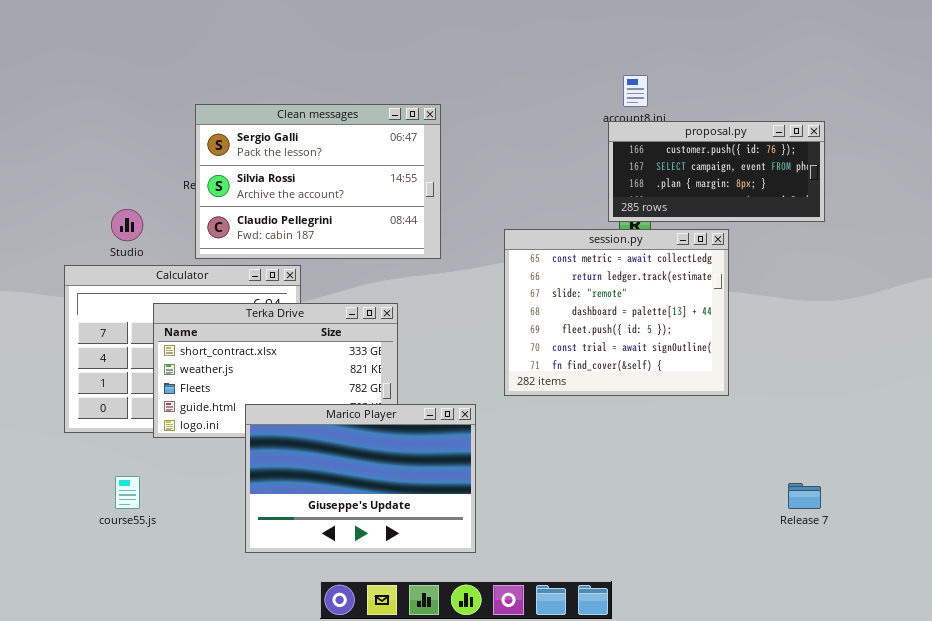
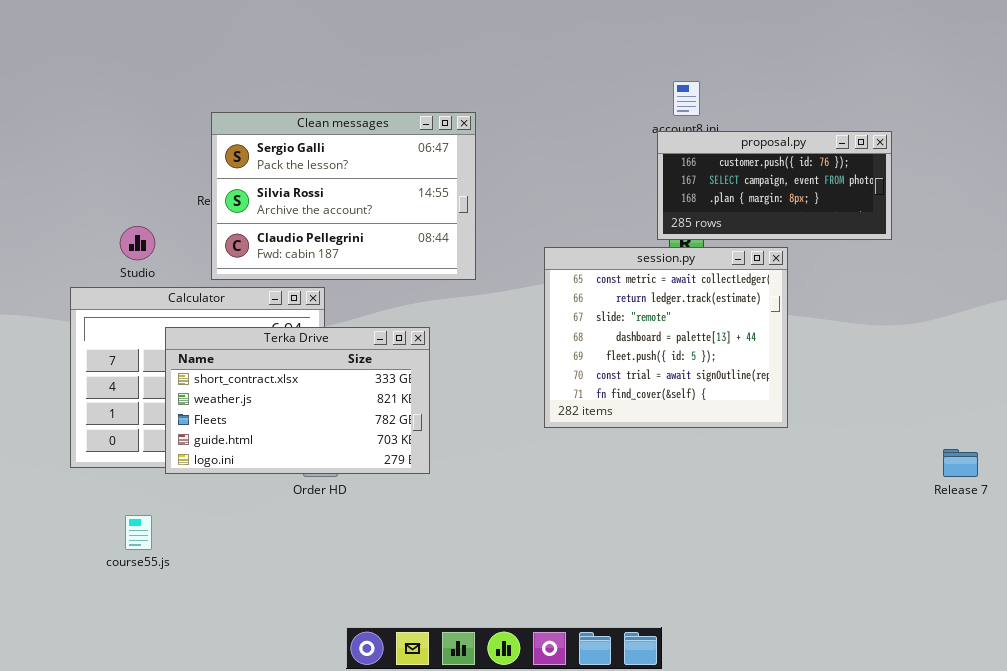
Marico Player: [245,404,476,553] -> none, closed
Release 7: [788,483,821,509] -> [943,449,978,477], moved

